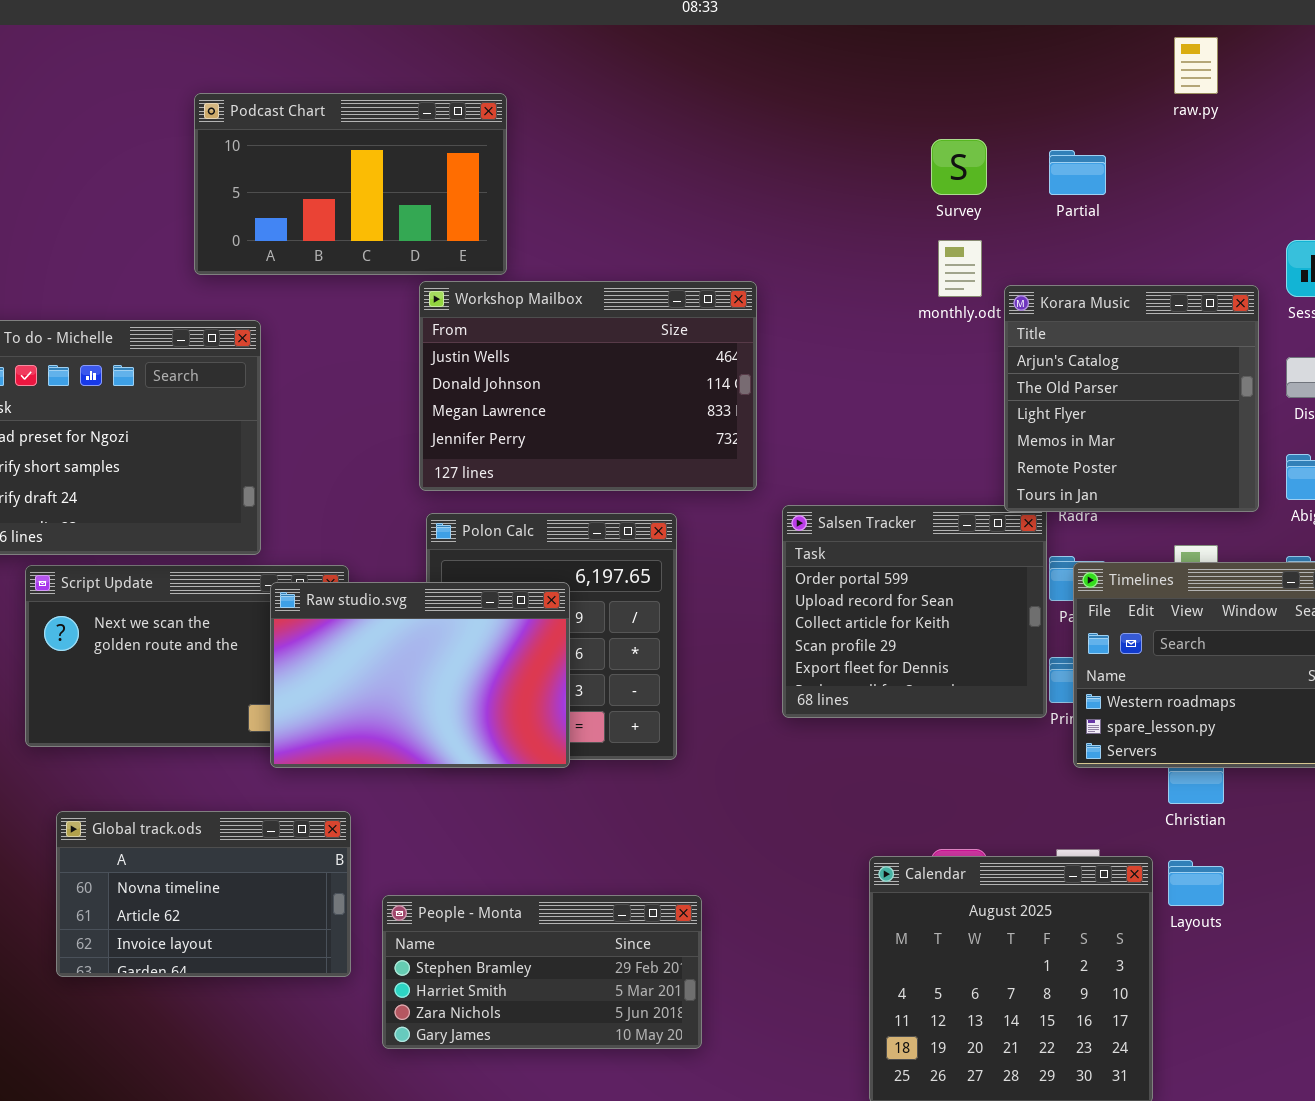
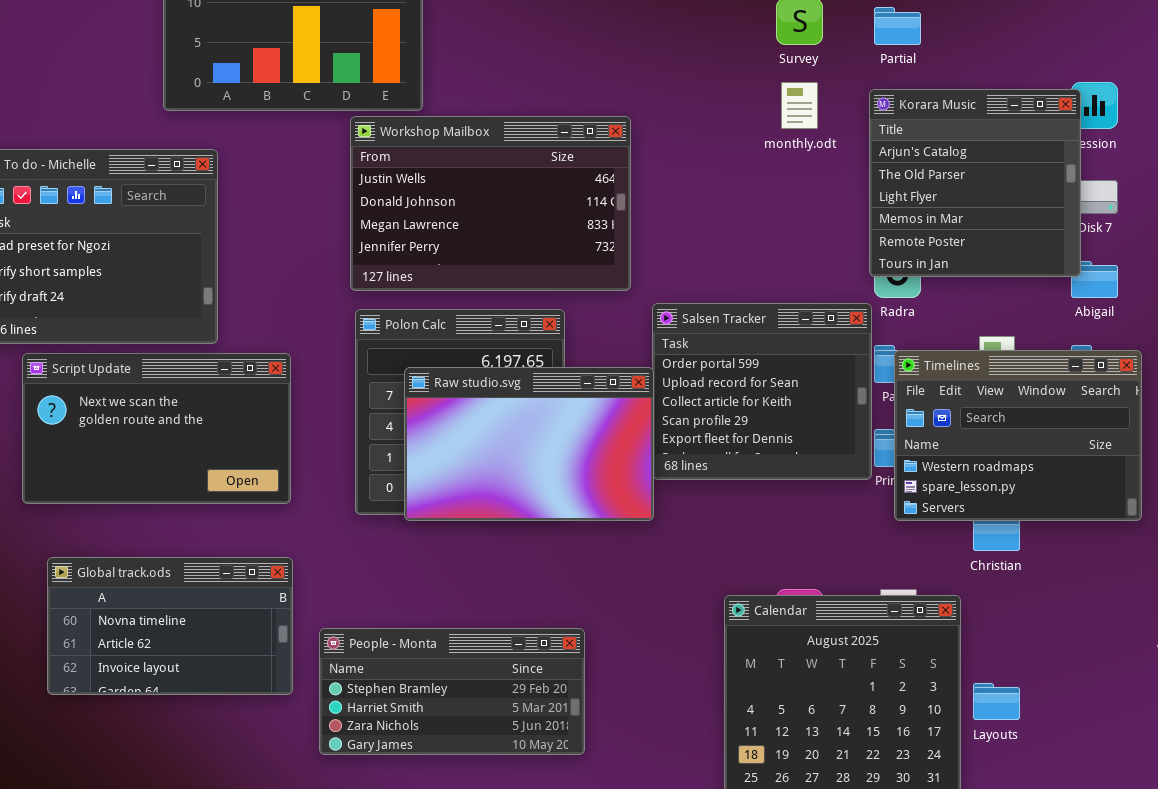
Korara Music: [1004,285,1259,512] -> [869,89,1081,277], moved
Raw studio.svg: [270,582,570,768] -> [404,367,654,521], moved
Layouts: [1168,860,1224,906] -> [973,683,1020,720], moved

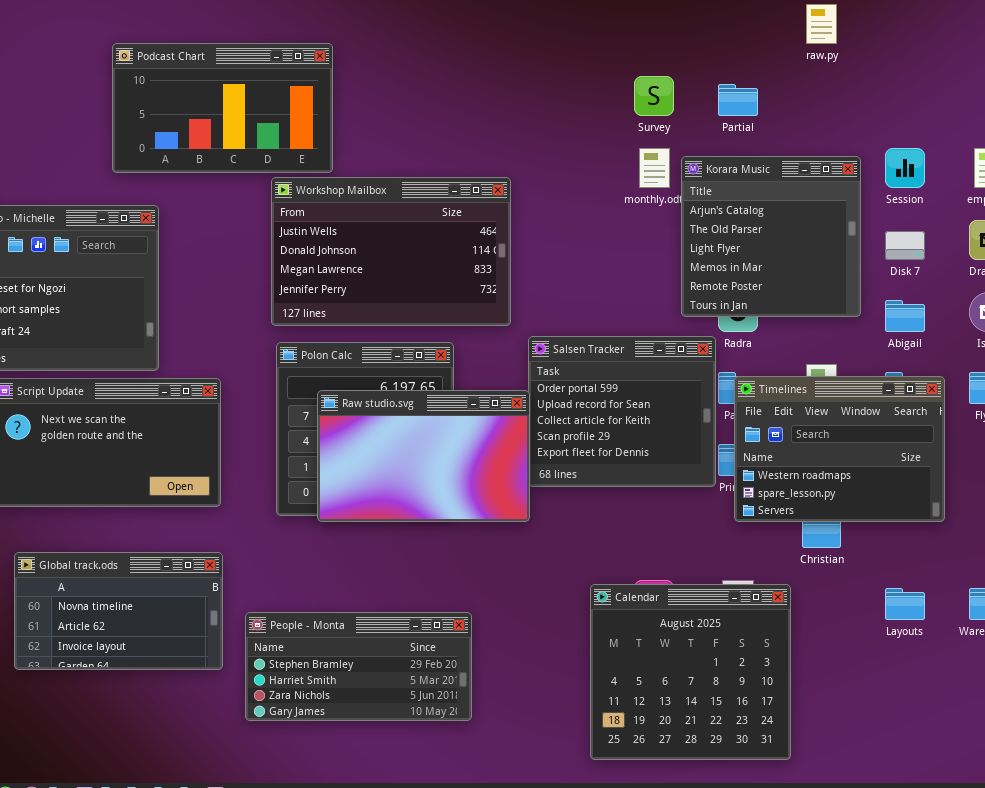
Korara Music: [869,89,1081,277] -> [681,156,861,317], moved
Layouts: [973,683,1020,720] -> [885,588,925,620], moved

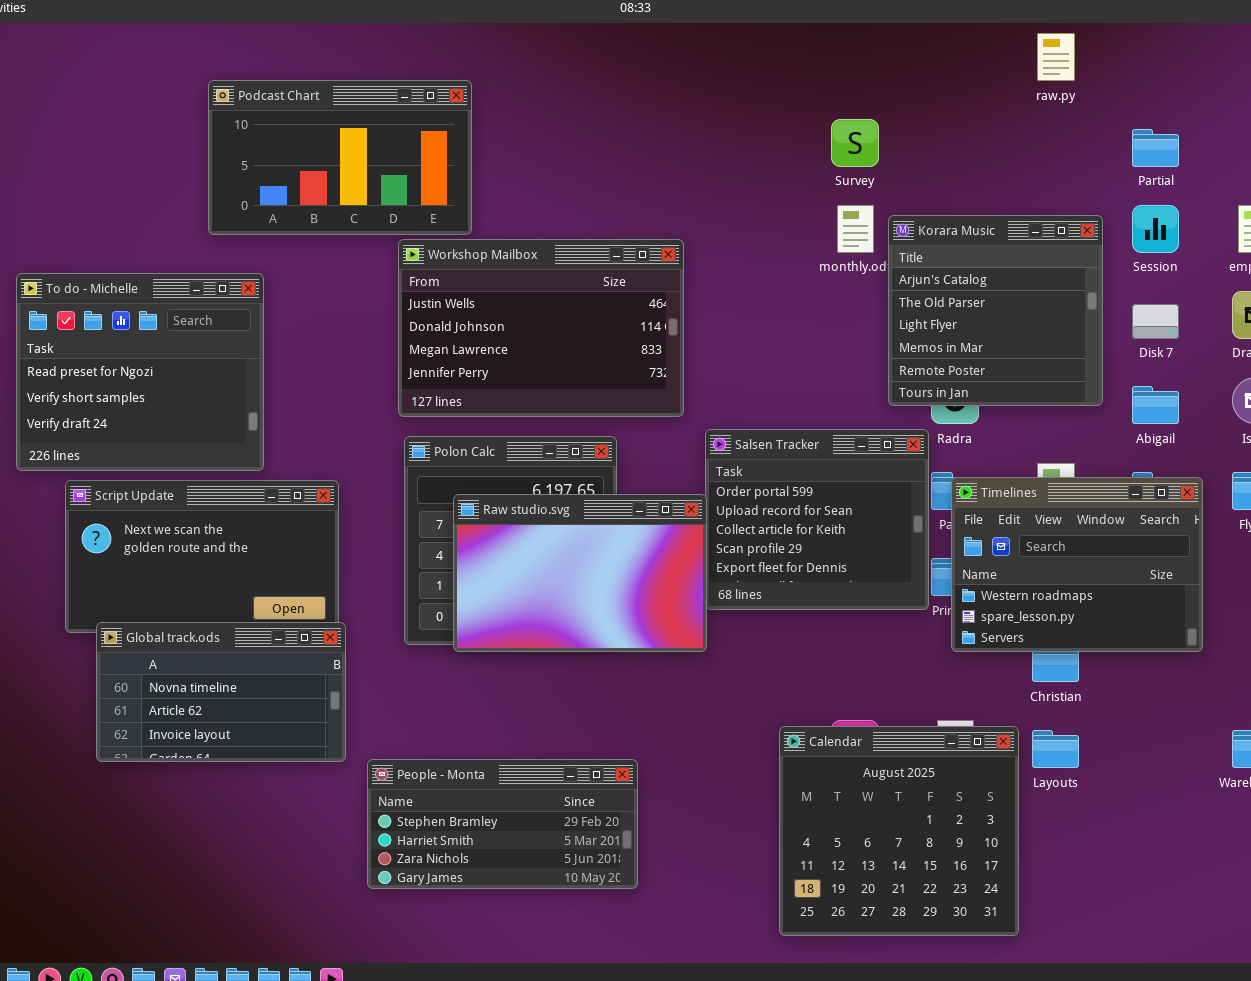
Partial: [718,84,758,116] -> [1132,129,1179,167], moved
Global track.ods: [14,552,223,670] -> [96,622,346,762], moved
Layouts: [885,588,925,620] -> [1032,730,1079,768], moved

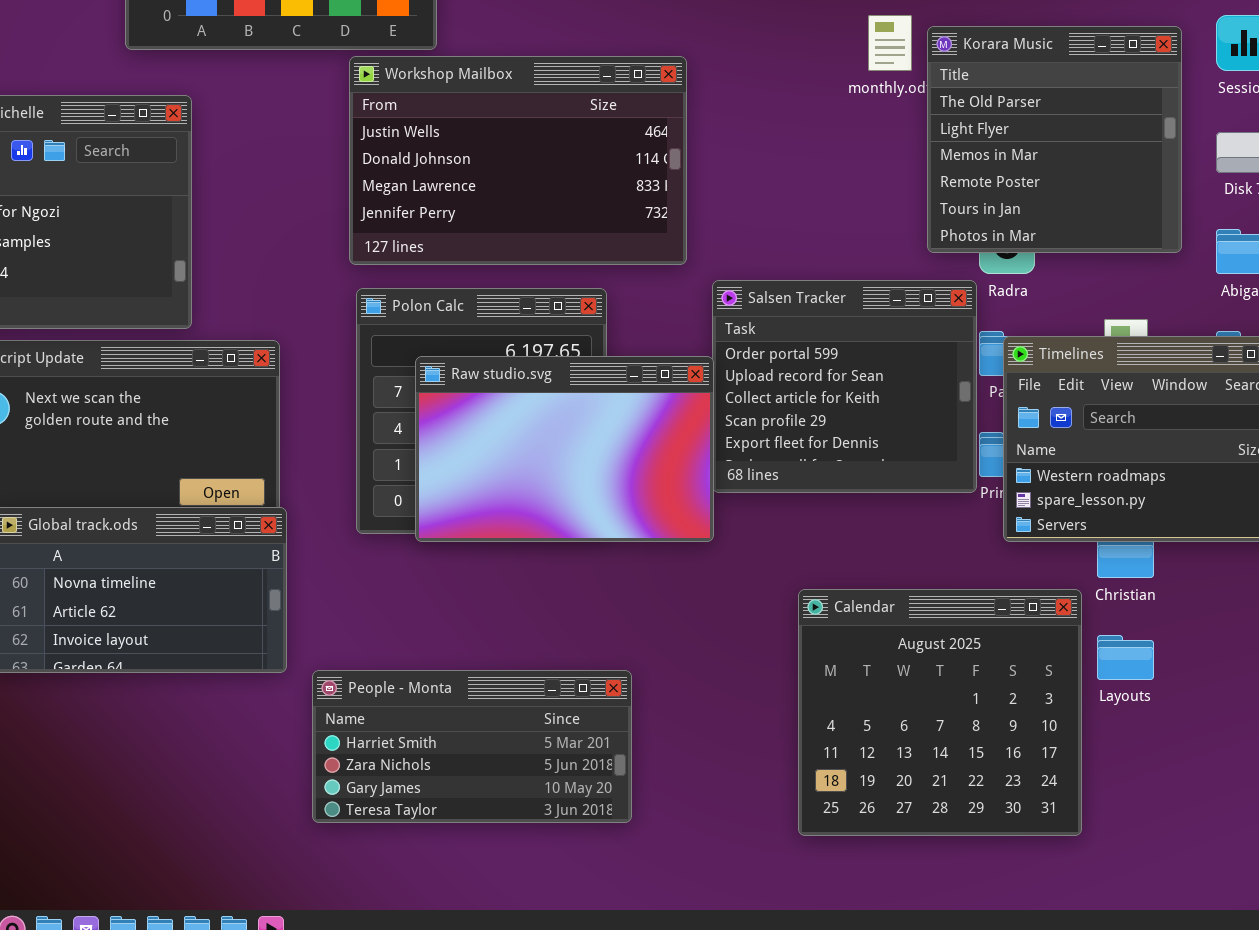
Korara Music: [888,215,1103,406] -> [927,26,1182,253], scrolled down 1 row
Calendar: [779,726,1019,936] -> [798,589,1082,836], moved
People - Monta: [367,759,638,889] -> [312,670,632,823], scrolled down 1 row

